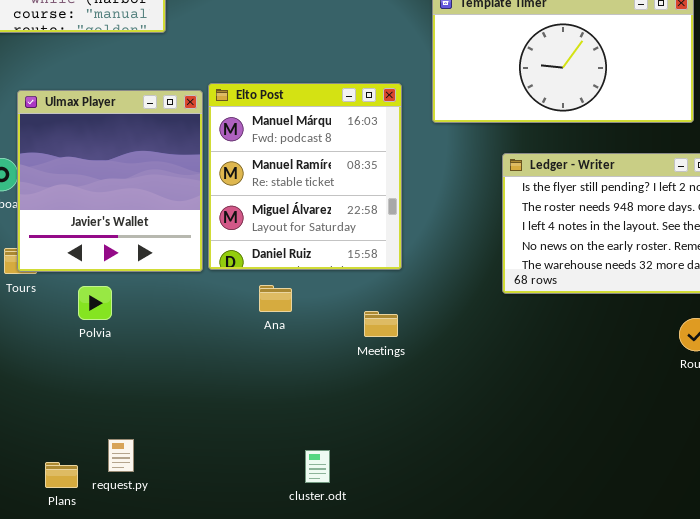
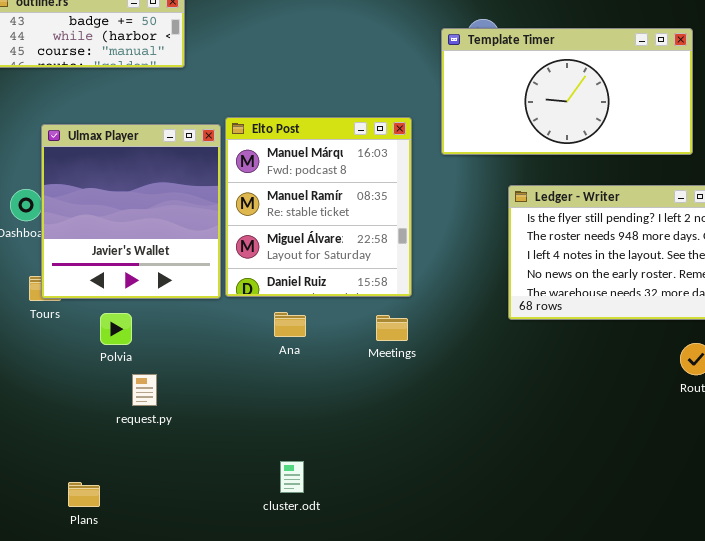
Meetings: [364,311,398,337] -> [376,315,408,341], moved
request.py: [108,439,134,472] -> [132,374,157,406], moved
cluster.odt: [305,450,330,483] -> [280,461,304,493], moved

